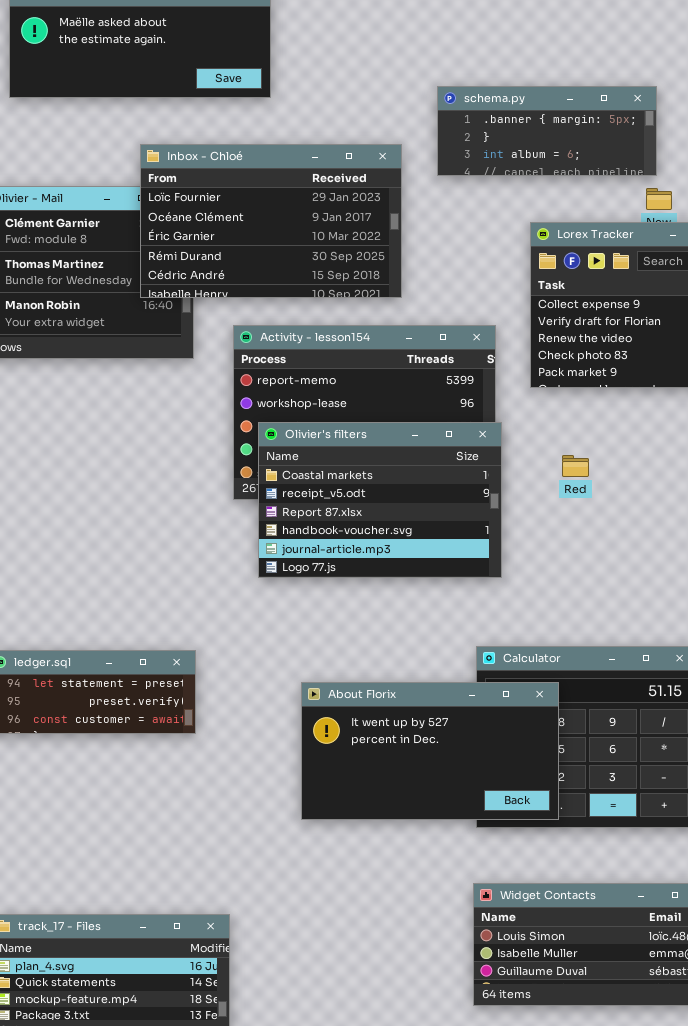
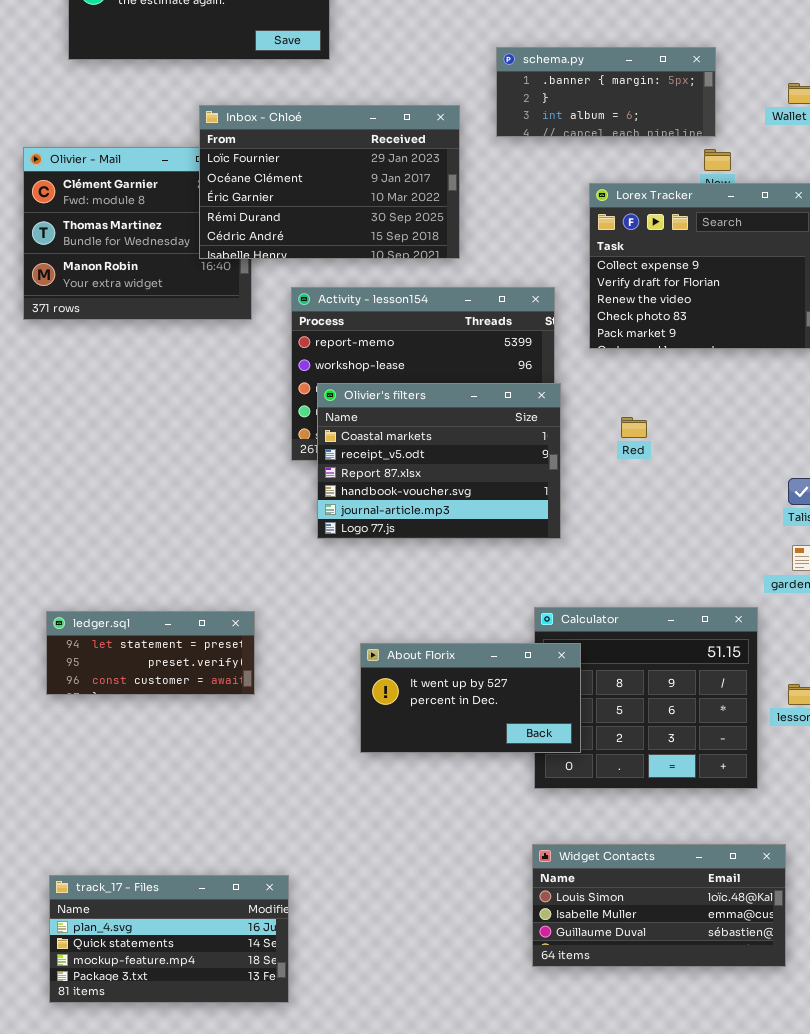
About Florix: [301,682,559,820] -> [360,643,581,753], resized

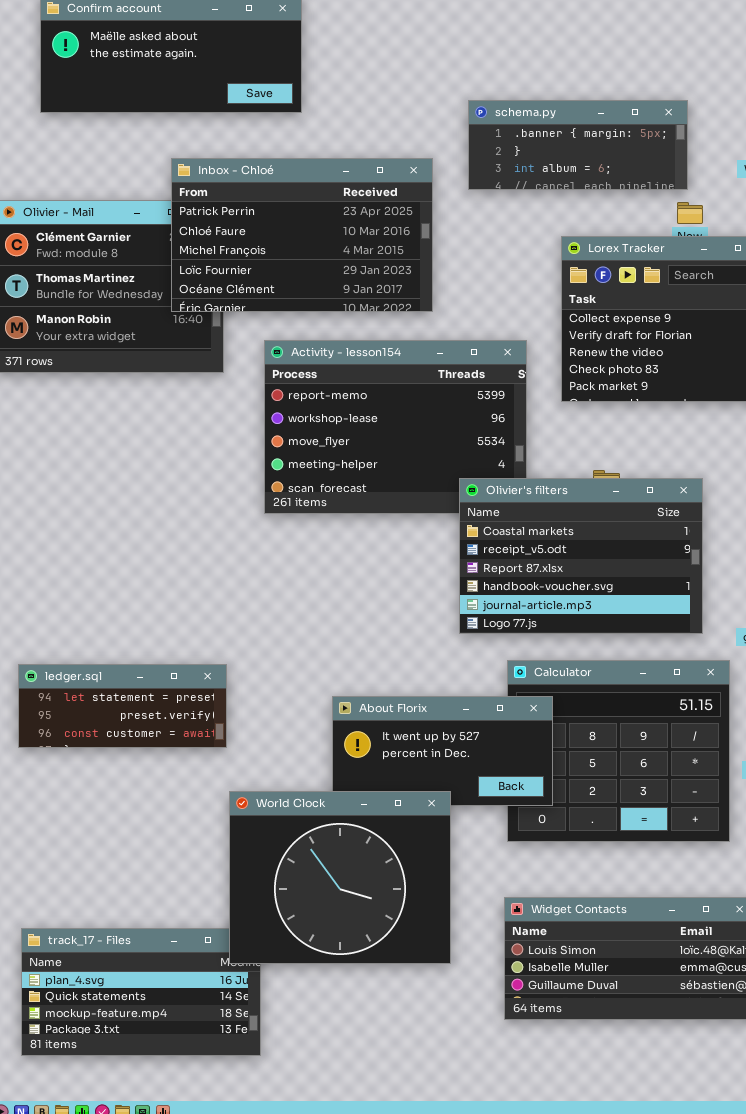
Inbox - Chloé: [199,105,460,259] -> [171,158,433,312], scrolled up 3 rows
Olivier's filters: [317,383,561,539] -> [459,478,703,634], moved
World Clock: none -> [229,791,451,964], opened

